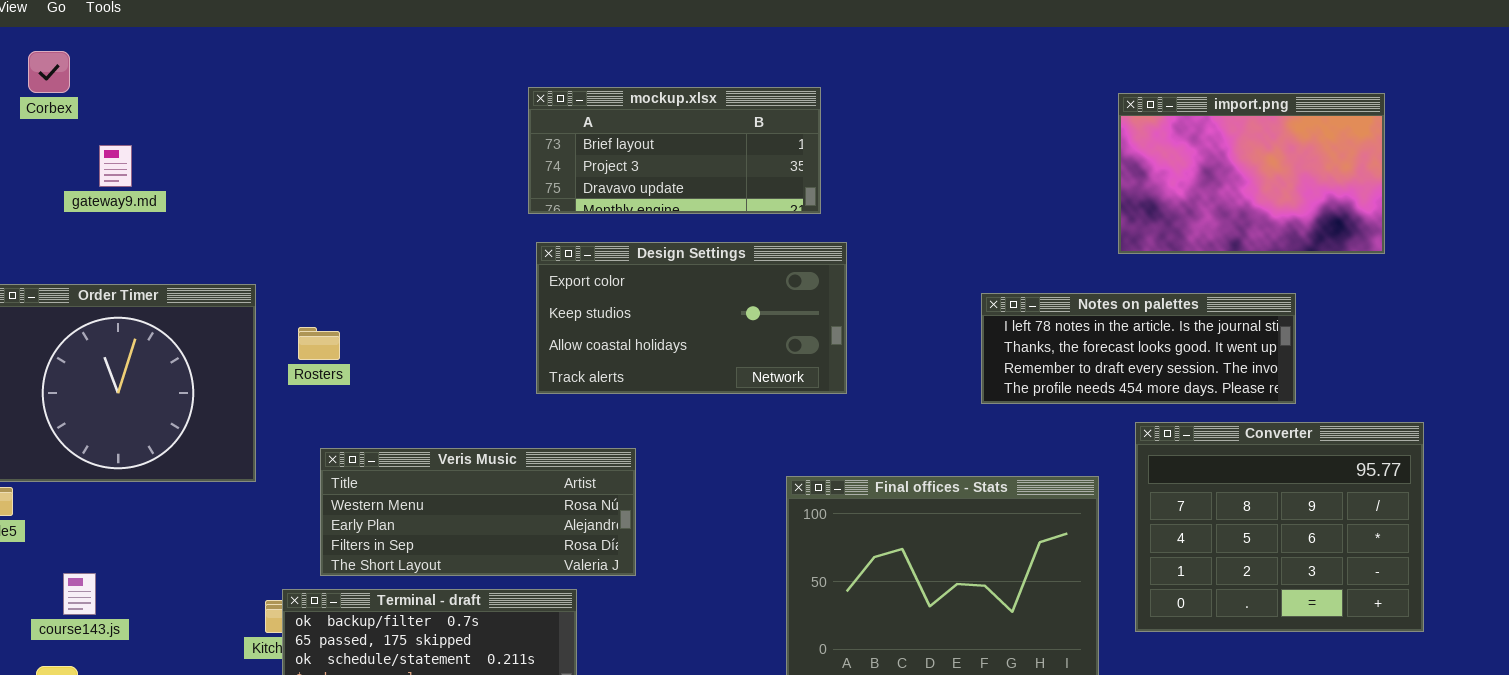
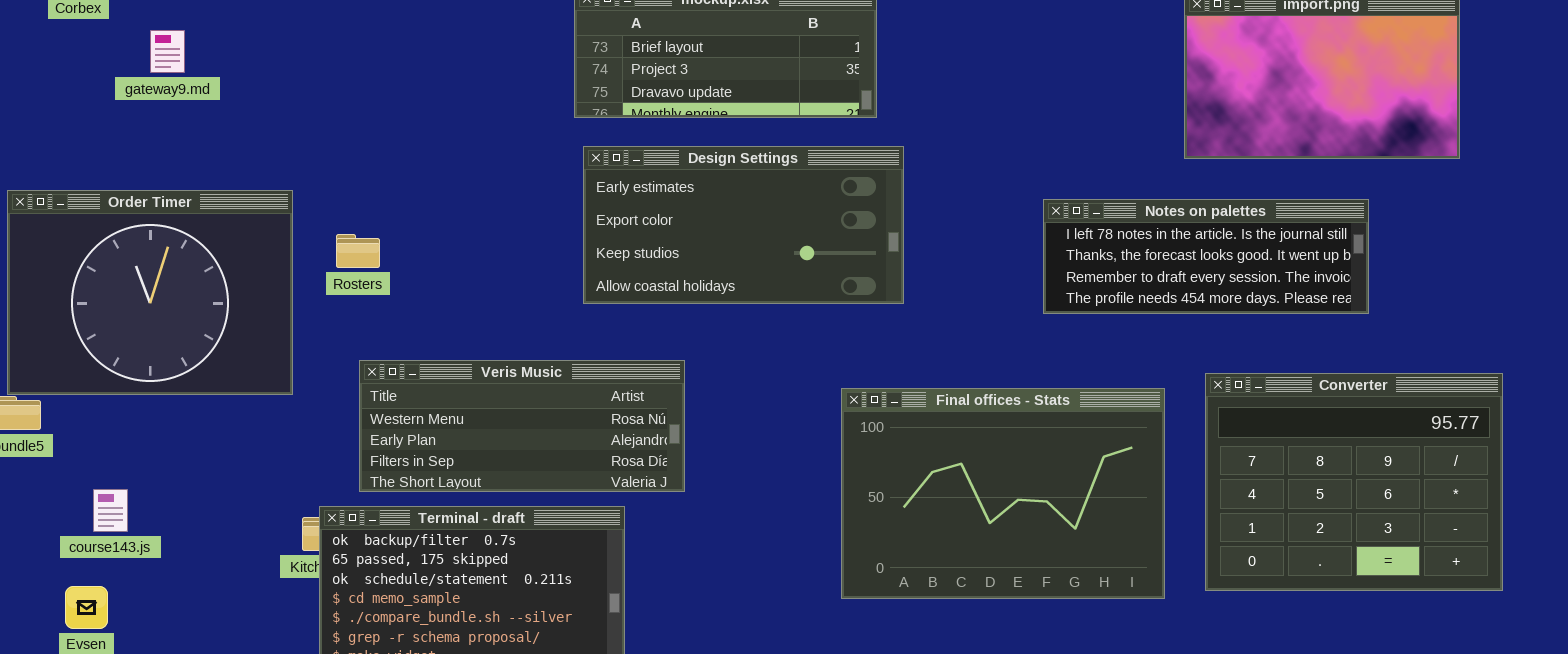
gateway9.md: [99,145,132,187] -> [150,30,185,73], moved
Design Settings: [536,242,847,394] -> [583,146,904,304], scrolled up 1 row
Converter: [1135,422,1424,632] -> [1205,373,1503,591], moved

